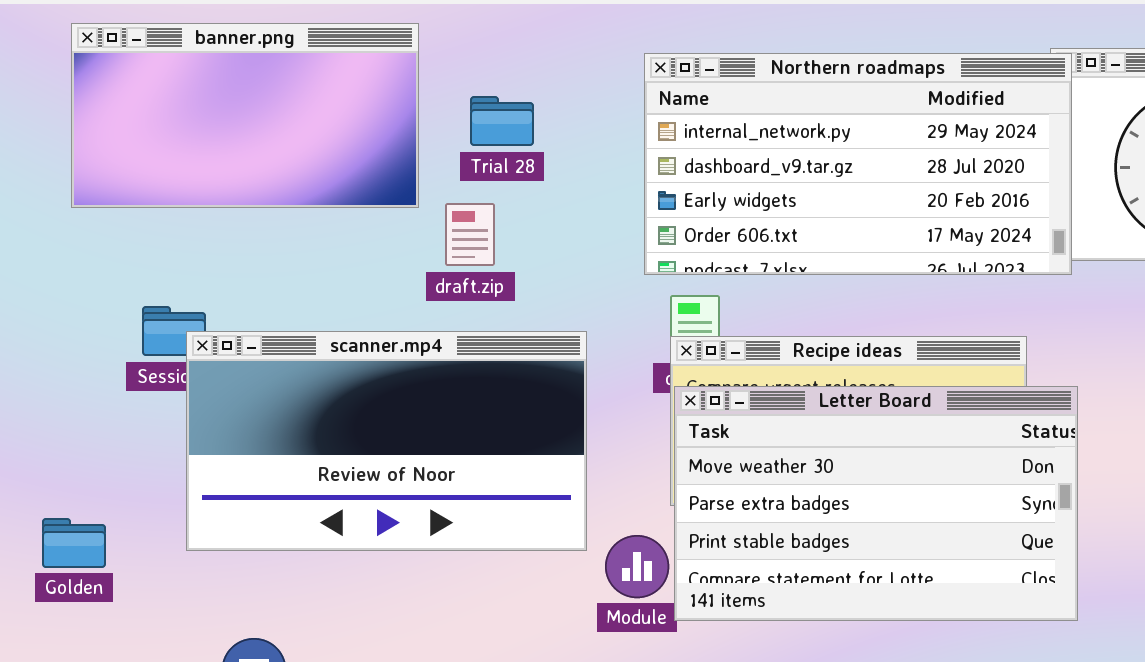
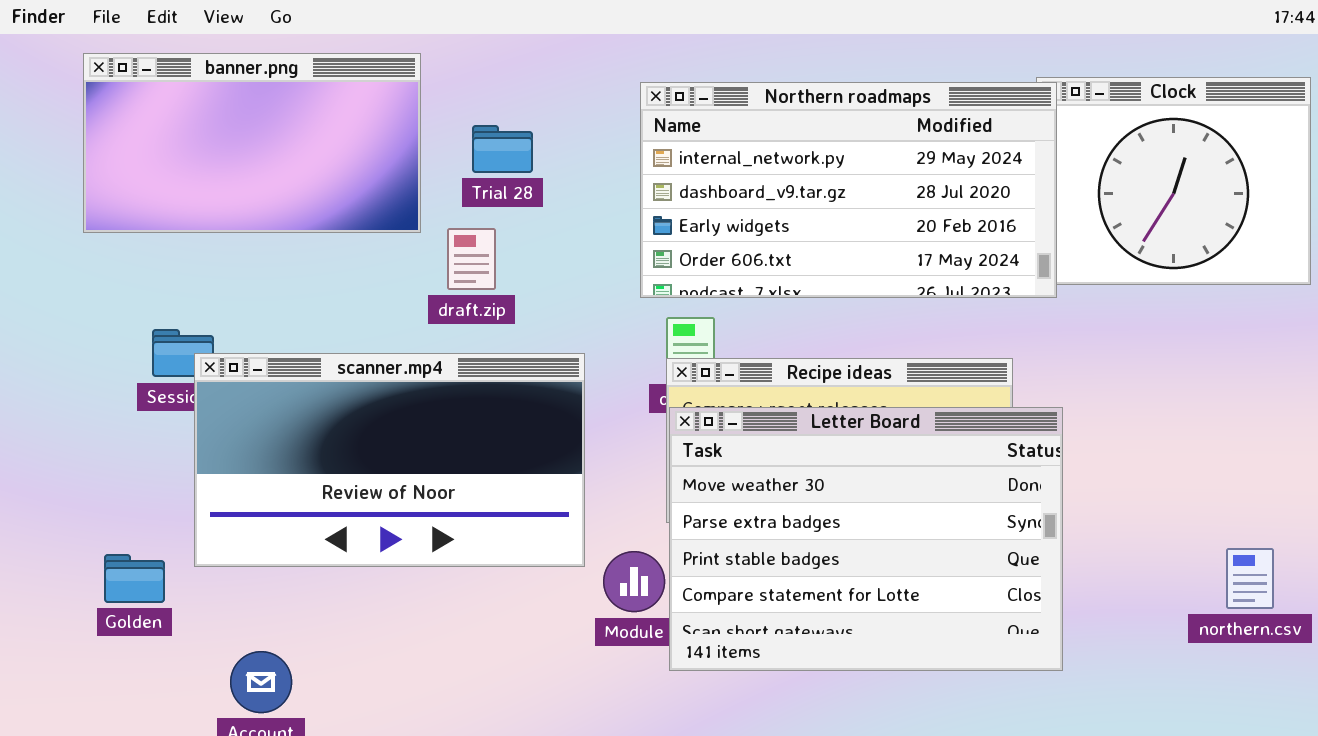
Letter Board: [674,386,1078,621] -> [669,407,1063,671], resized
Golden: [42,518,106,568] -> [104,554,165,603], moved

